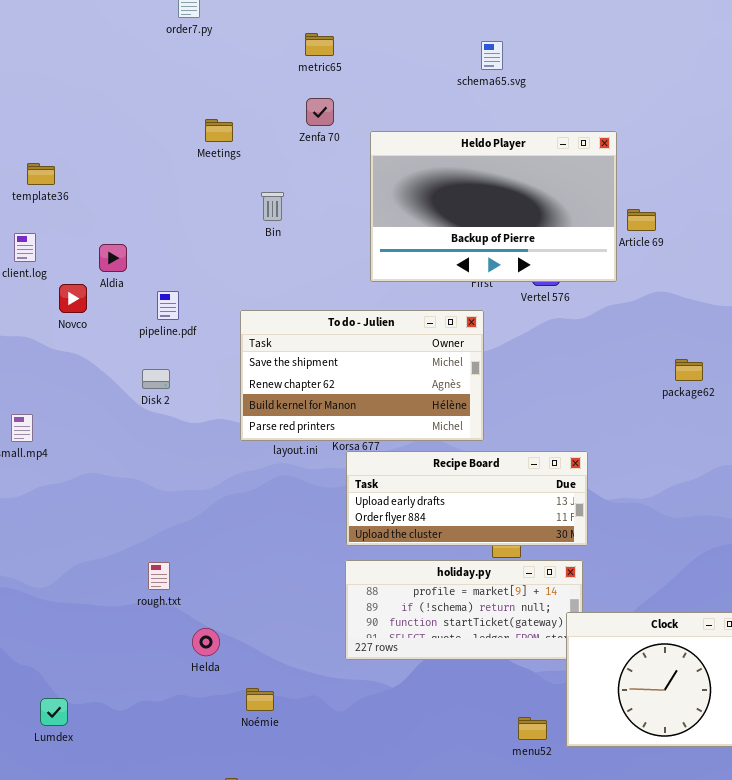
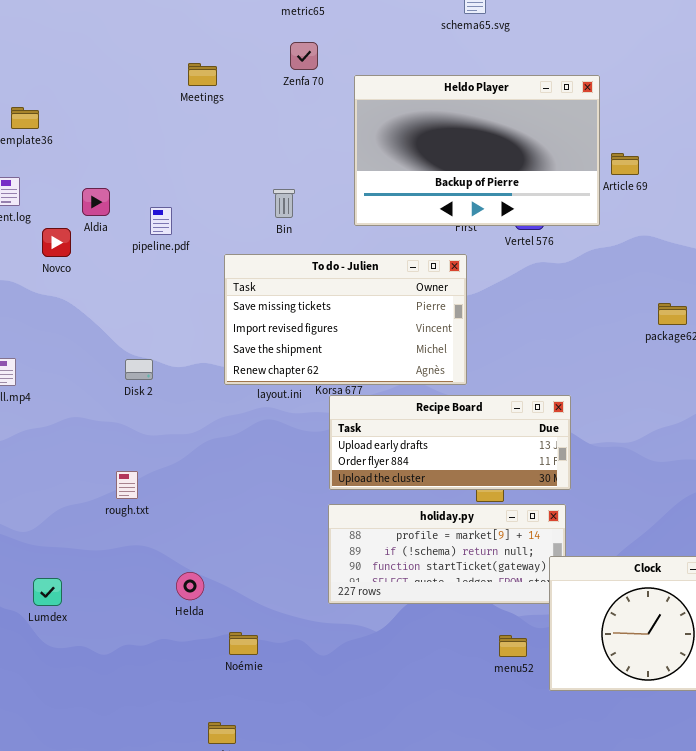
Bin: [261,192,284,221] -> [273,189,295,218], moved
pipeline.pdf: [157,291,179,320] -> [150,207,172,235], moved
To do - Julien: [240,310,484,441] -> [224,254,467,385], scrolled up 2 rows
Disk 2: [142,369,170,389] -> [125,359,153,380], moved
rough.txt: [148,562,170,590] -> [116,471,138,499], moved
Lumdex: [40,698,68,726] -> [33,578,62,606], moved
menu52: [518,717,547,740] -> [499,635,527,657], moved

